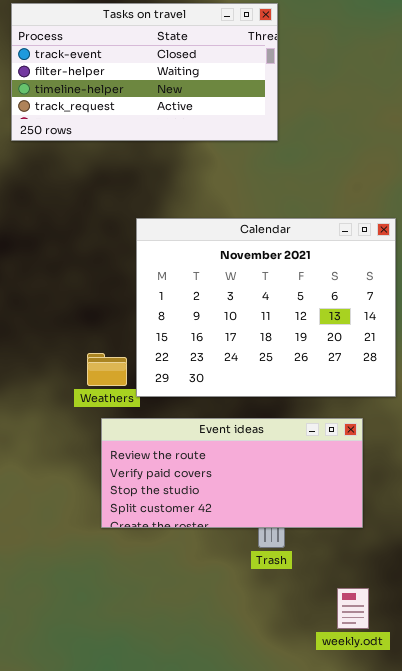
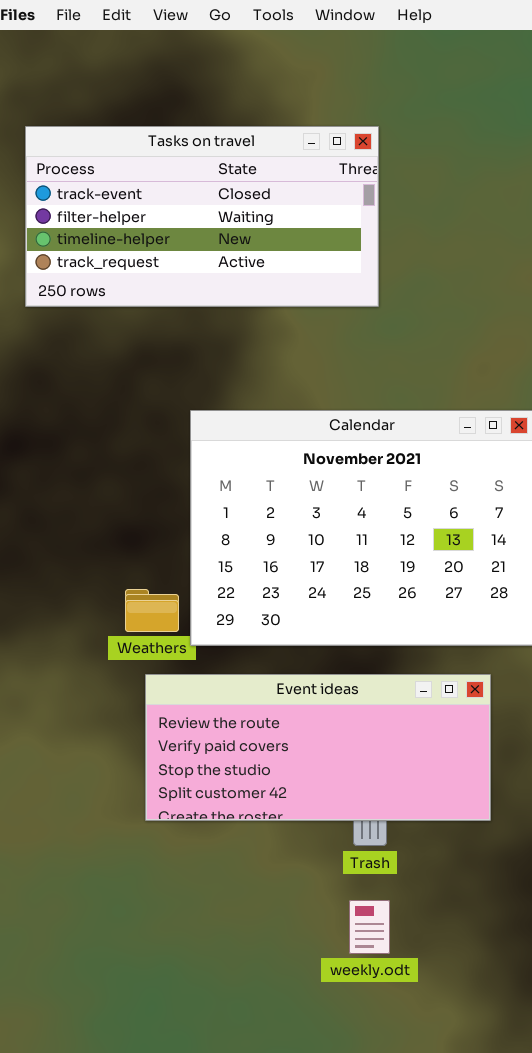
weekly.odt: [337,588,369,629] -> [349,900,390,954], moved

